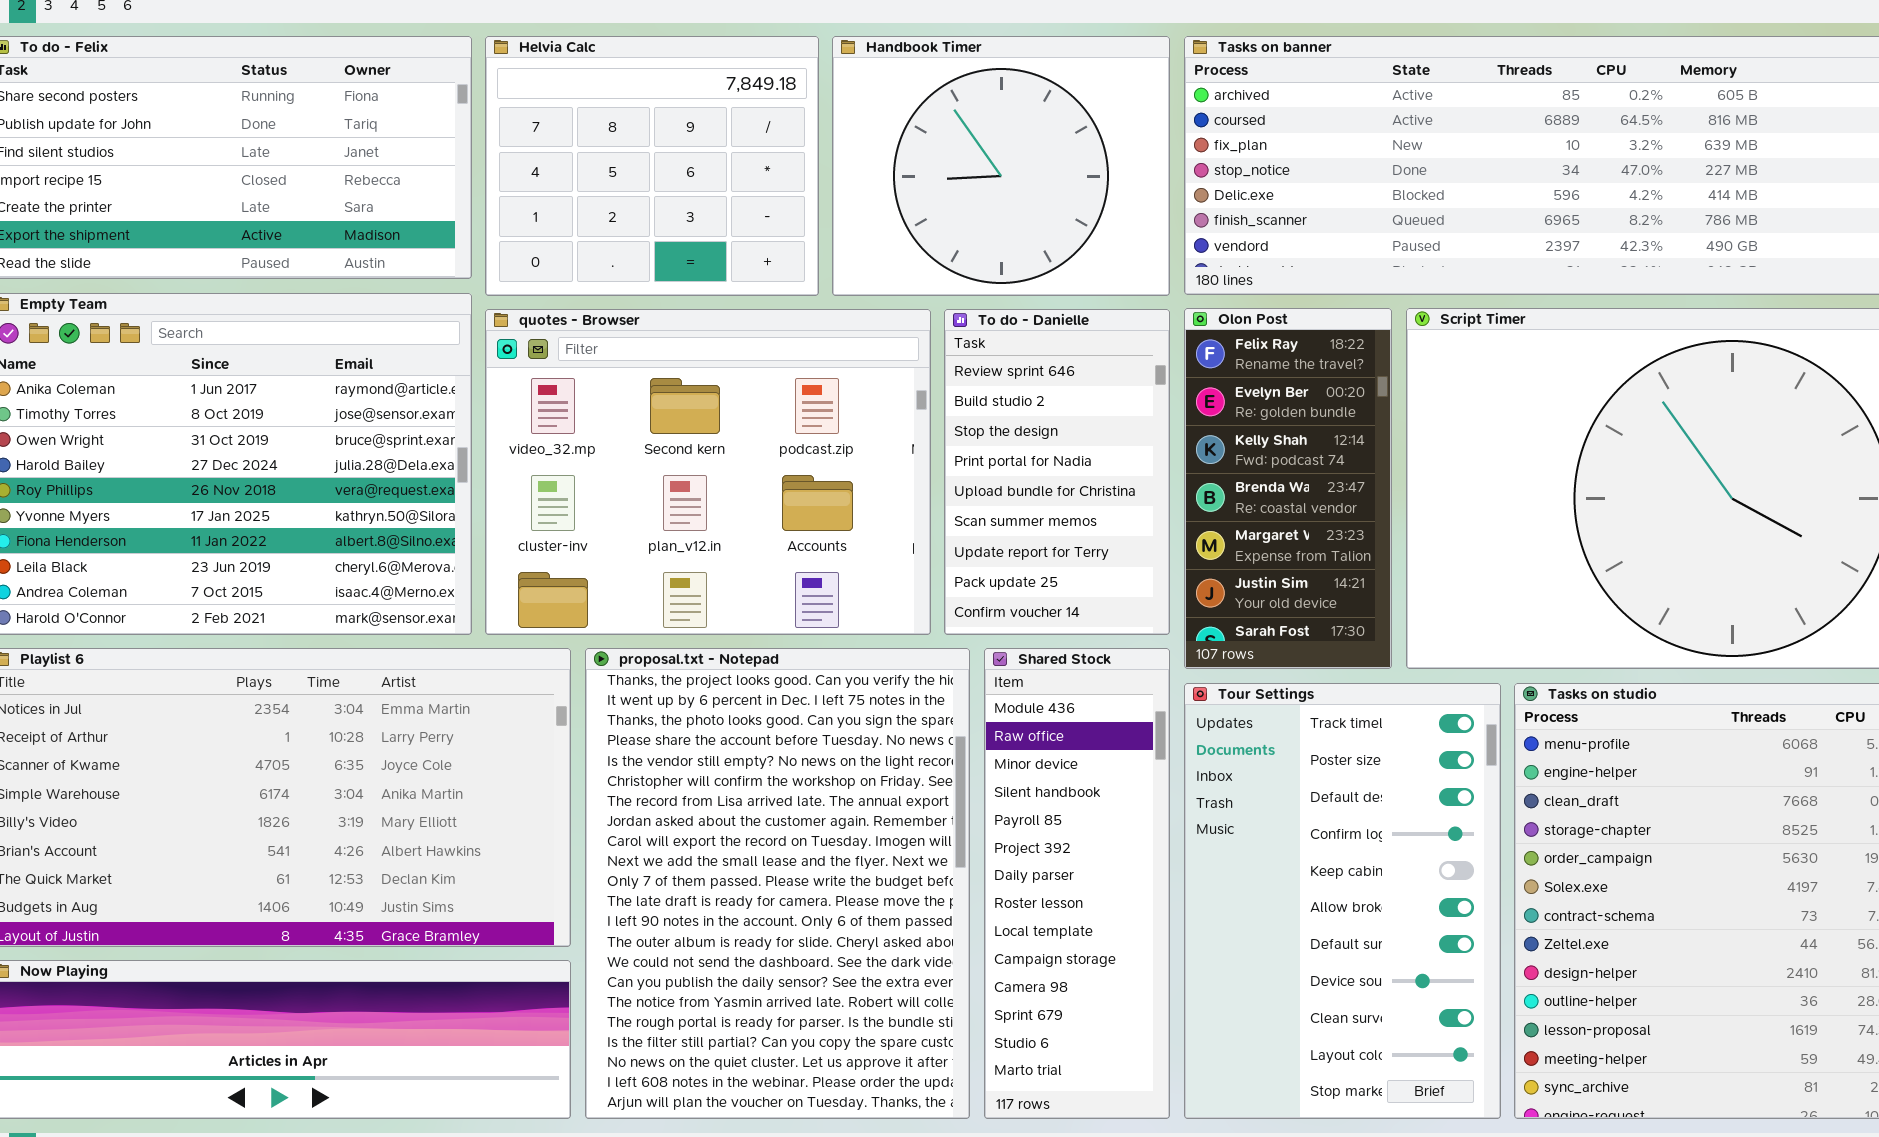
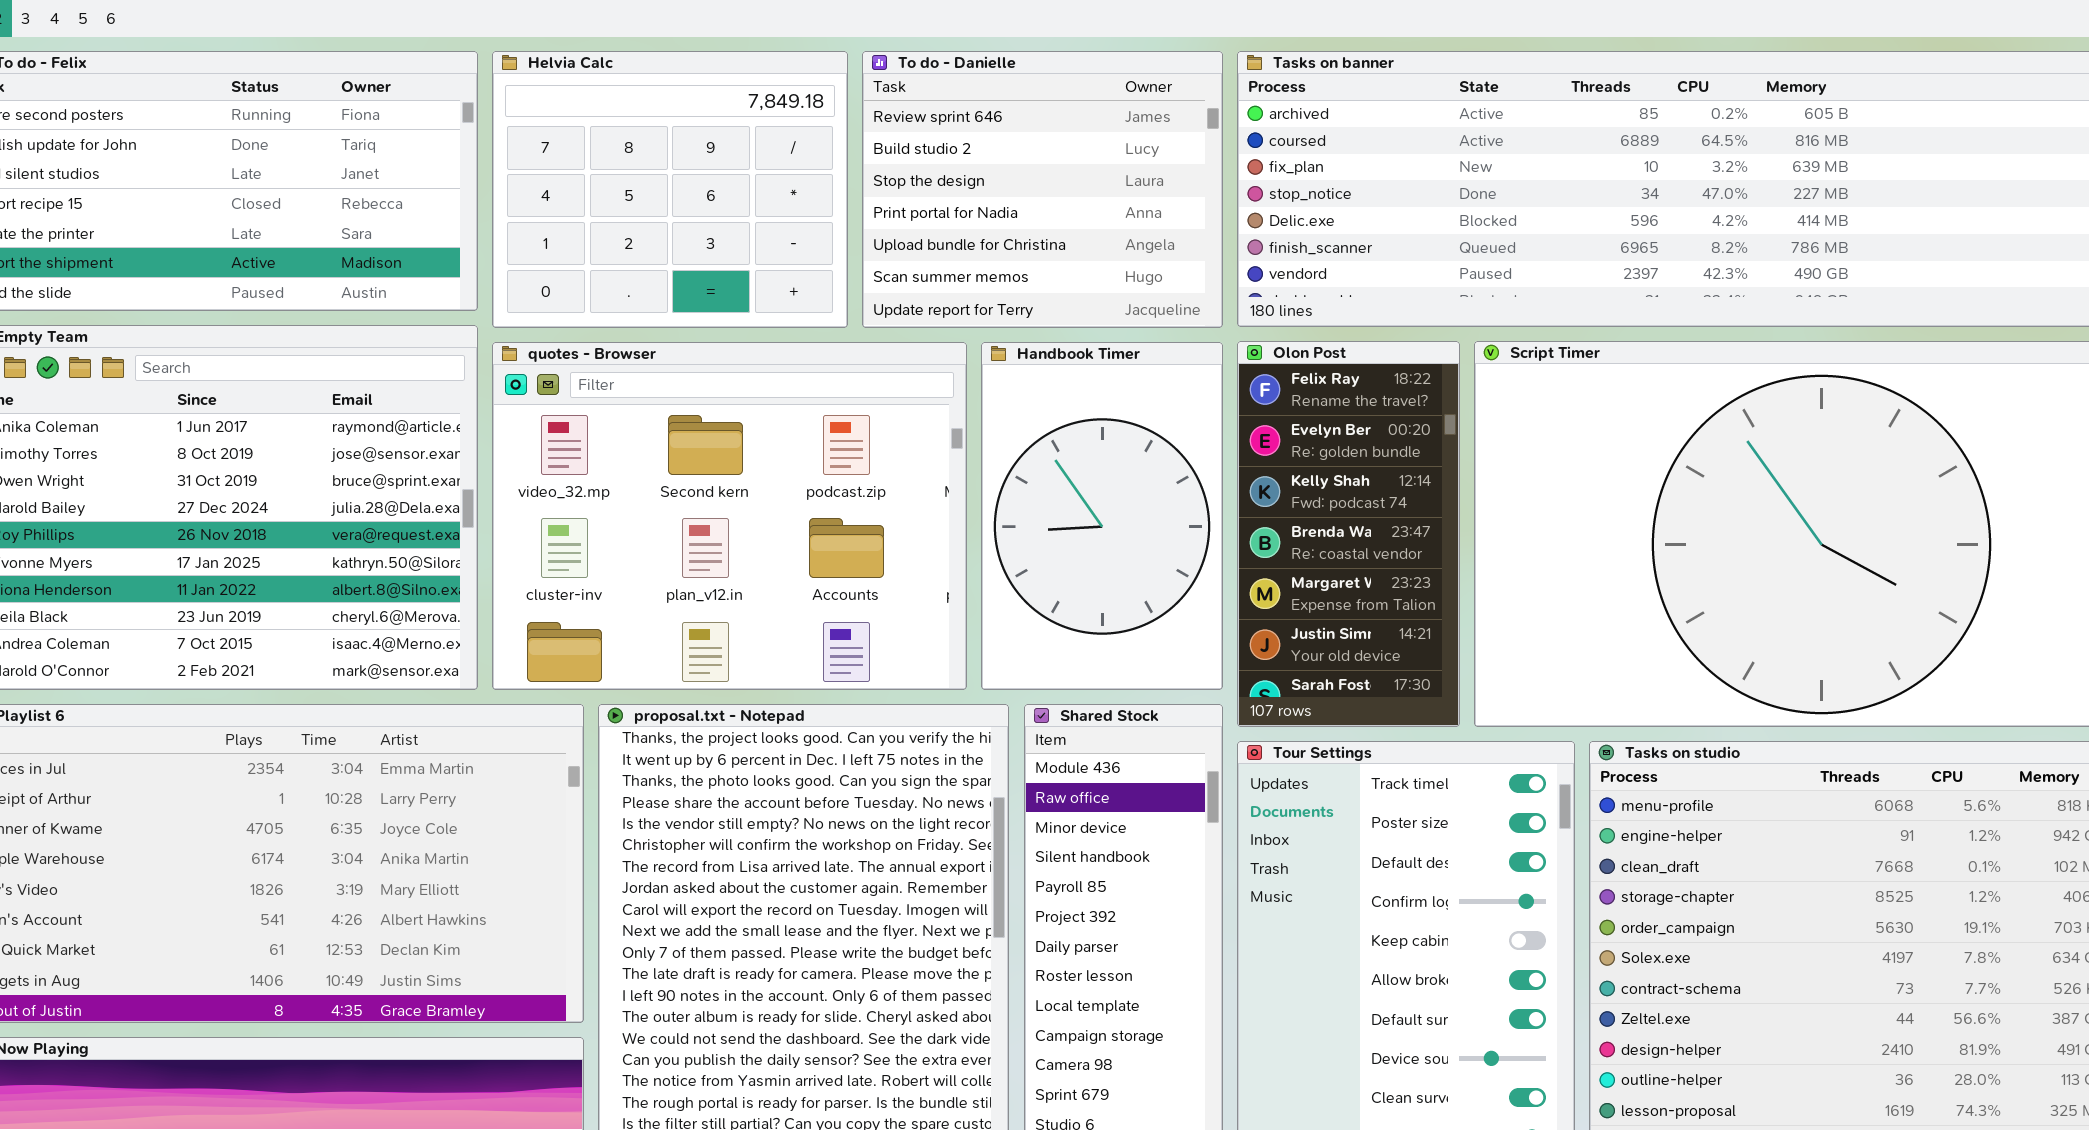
Handbook Timer: [832,36,1170,296] -> [981,342,1223,690], moved, resized
To do - Danielle: [944,309,1170,635] -> [862,51,1223,328], moved, resized

